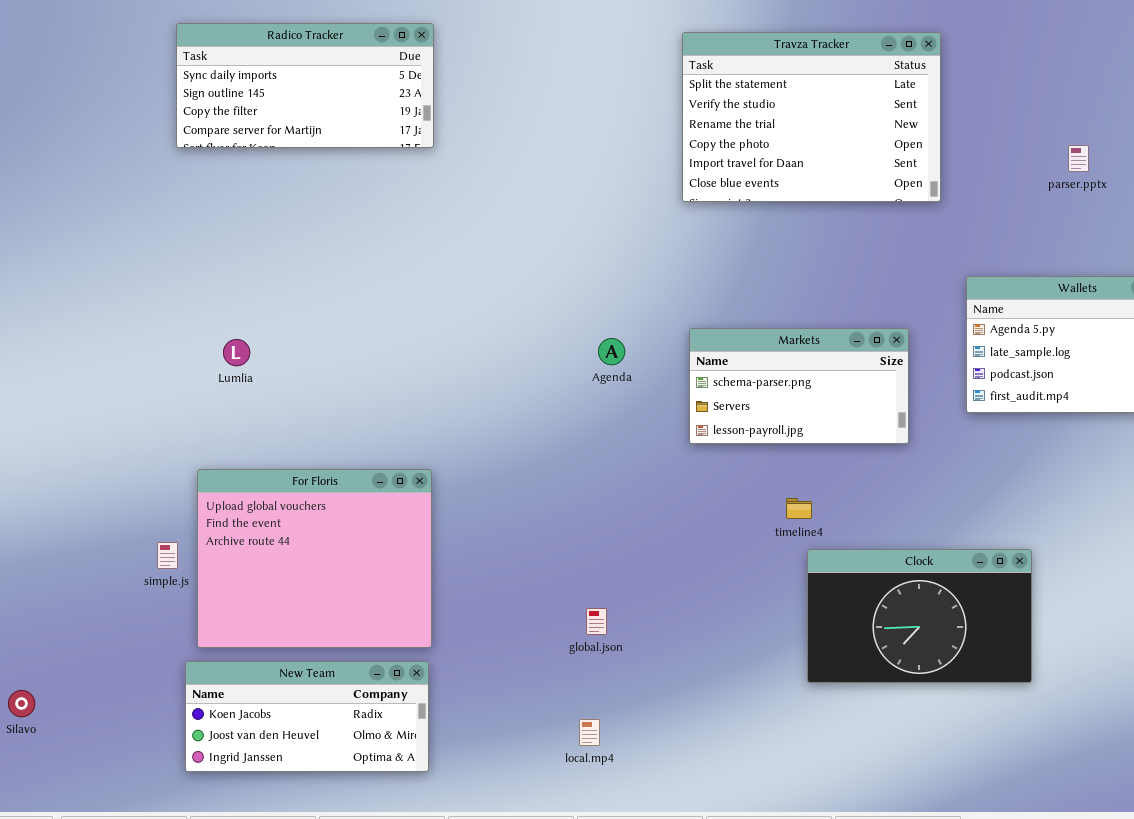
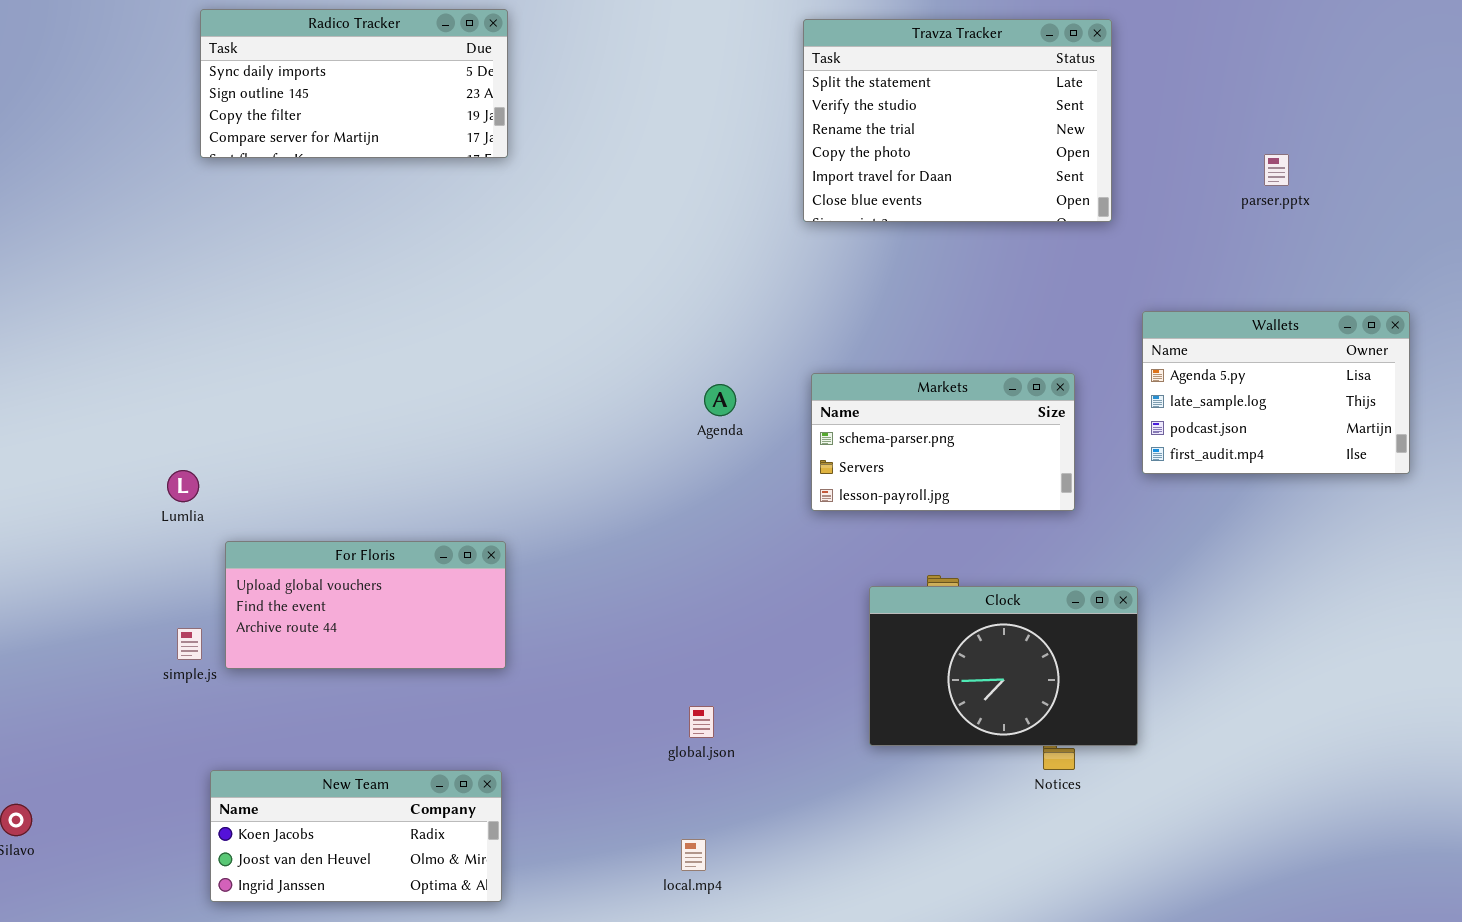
Lumlia: [223,339,250,366] -> [167,470,199,502], moved
For Floris: [197,469,432,648] -> [225,541,506,669], resized
Clock: [807,549,1032,683] -> [869,586,1138,746], moved

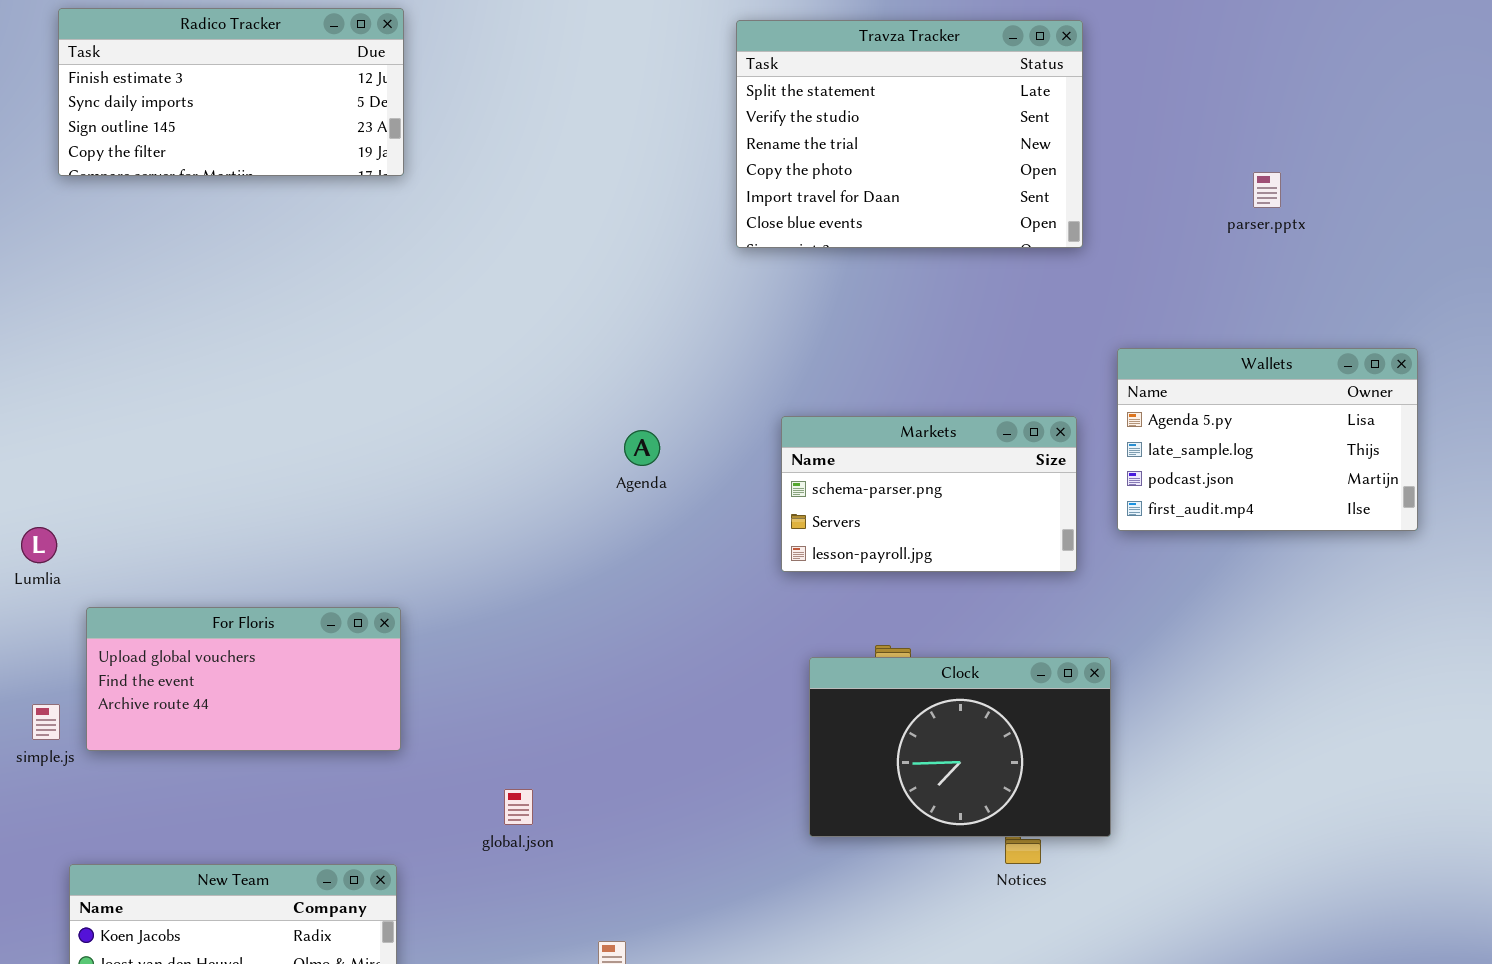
Radico Tracker: [200,9,508,158] -> [58,8,404,176], scrolled up 1 row
Markets: [811,373,1075,511] -> [781,416,1077,572], moved
global.json: [689,706,714,738] -> [504,789,533,825], moved

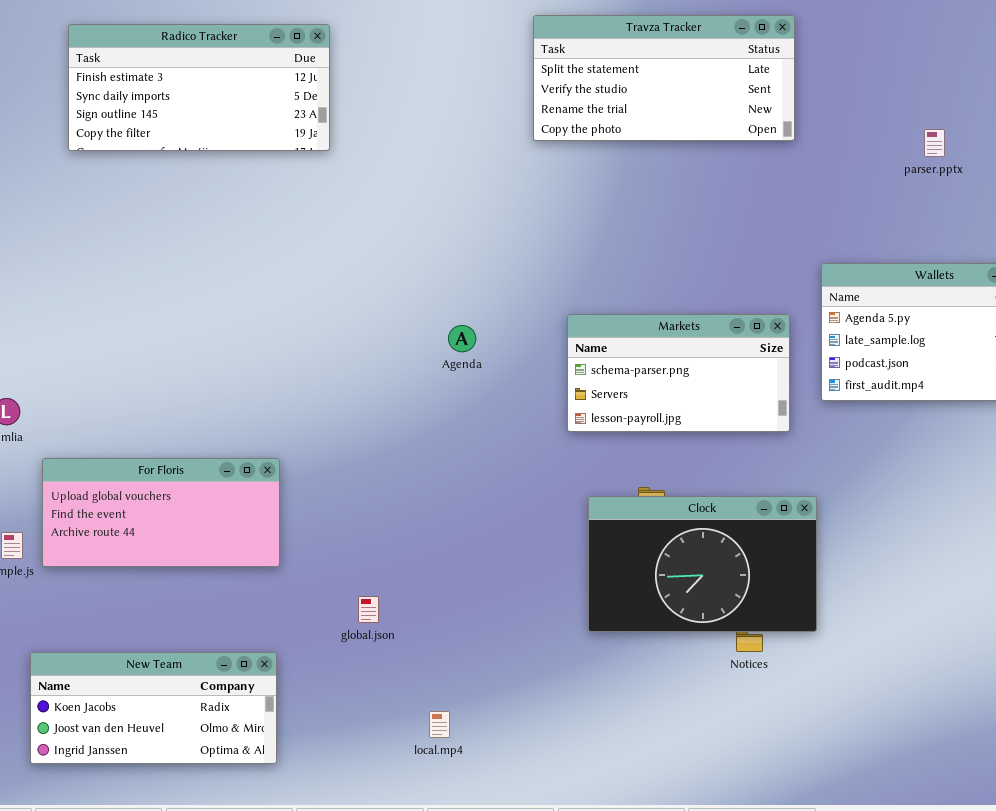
Radico Tracker: [58,8,404,176] -> [68,24,330,151], moved
Travza Tracker: [736,20,1083,248] -> [533,15,795,141], resized

